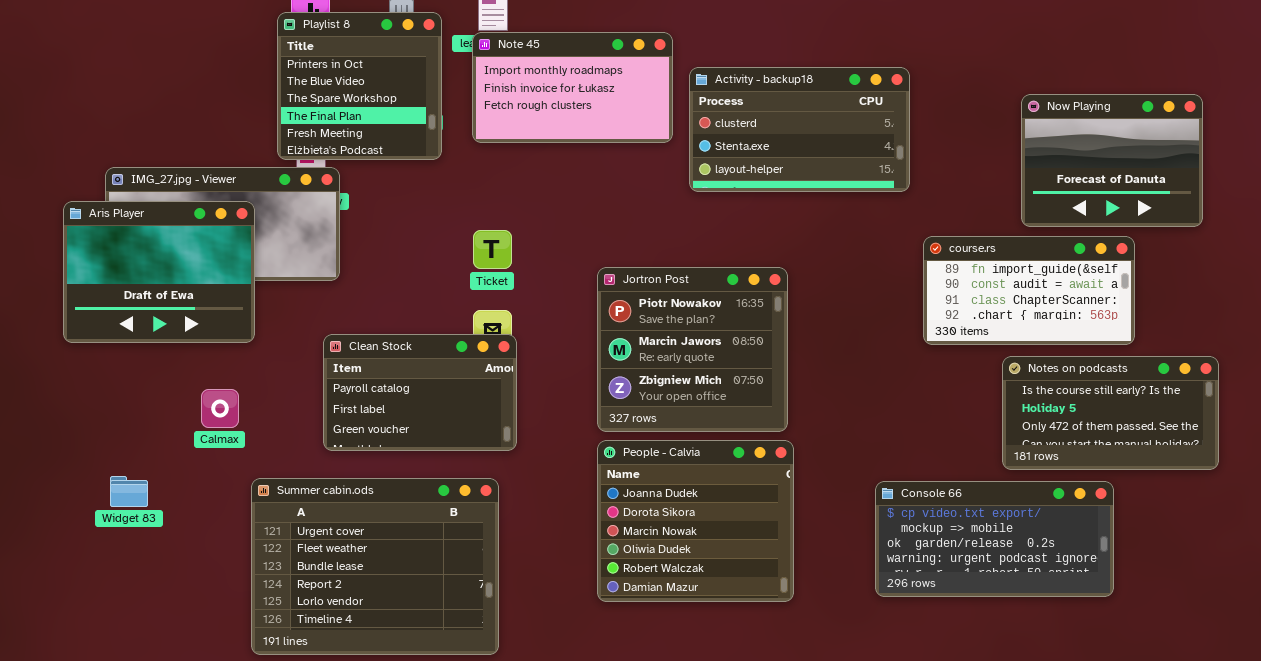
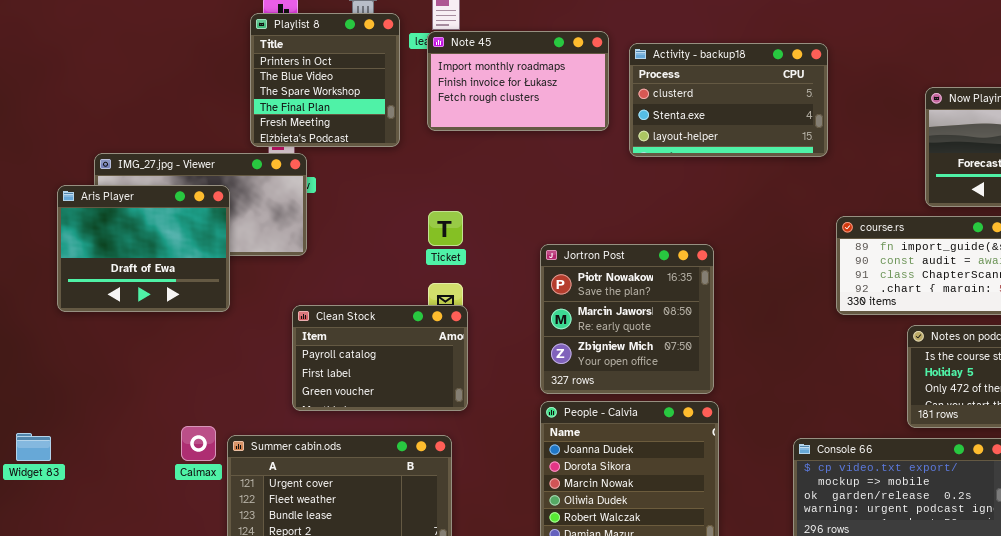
Activity - backup18: [689,67,910,192] -> [629,43,828,157], moved
Calmax: [201,389,239,428] -> [181,426,216,461], moved
Widget 83: [110,476,148,507] -> [16,433,51,461], moved

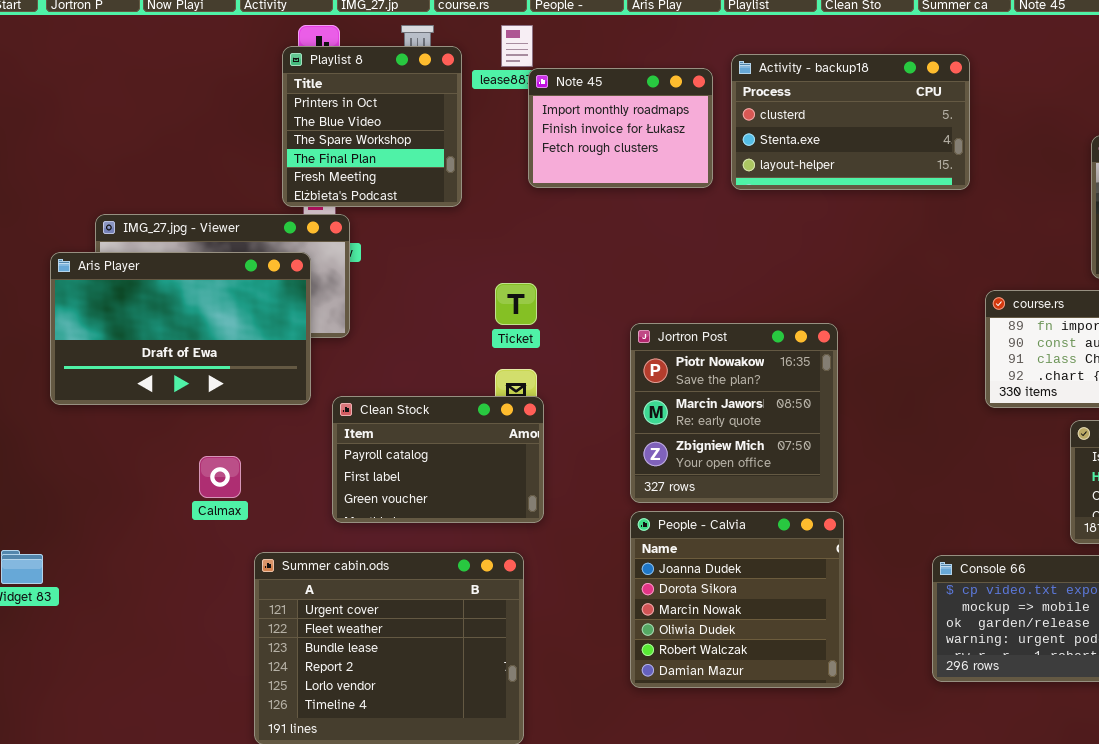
Note 45: [427,31,609,131] -> [528,68,713,188], resized
Activity - backup18: [629,43,828,157] -> [731,54,970,190], moved
Aris Player: [57,185,230,312] -> [50,252,311,405], resized
Calmax: [181,426,216,461] -> [199,456,241,498], moved

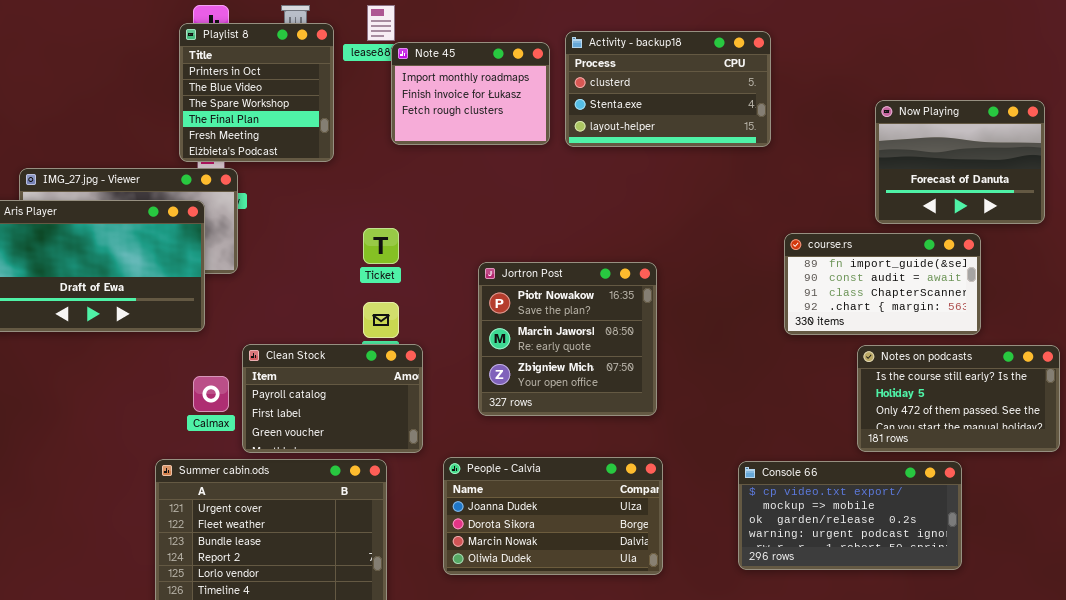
Clean Stock: [332,396,544,523] -> [242,344,423,453], moved
Calmax: [199,456,241,498] -> [193,376,229,412], moved
People - Calvia: [630,511,844,688] -> [443,457,663,575], resized

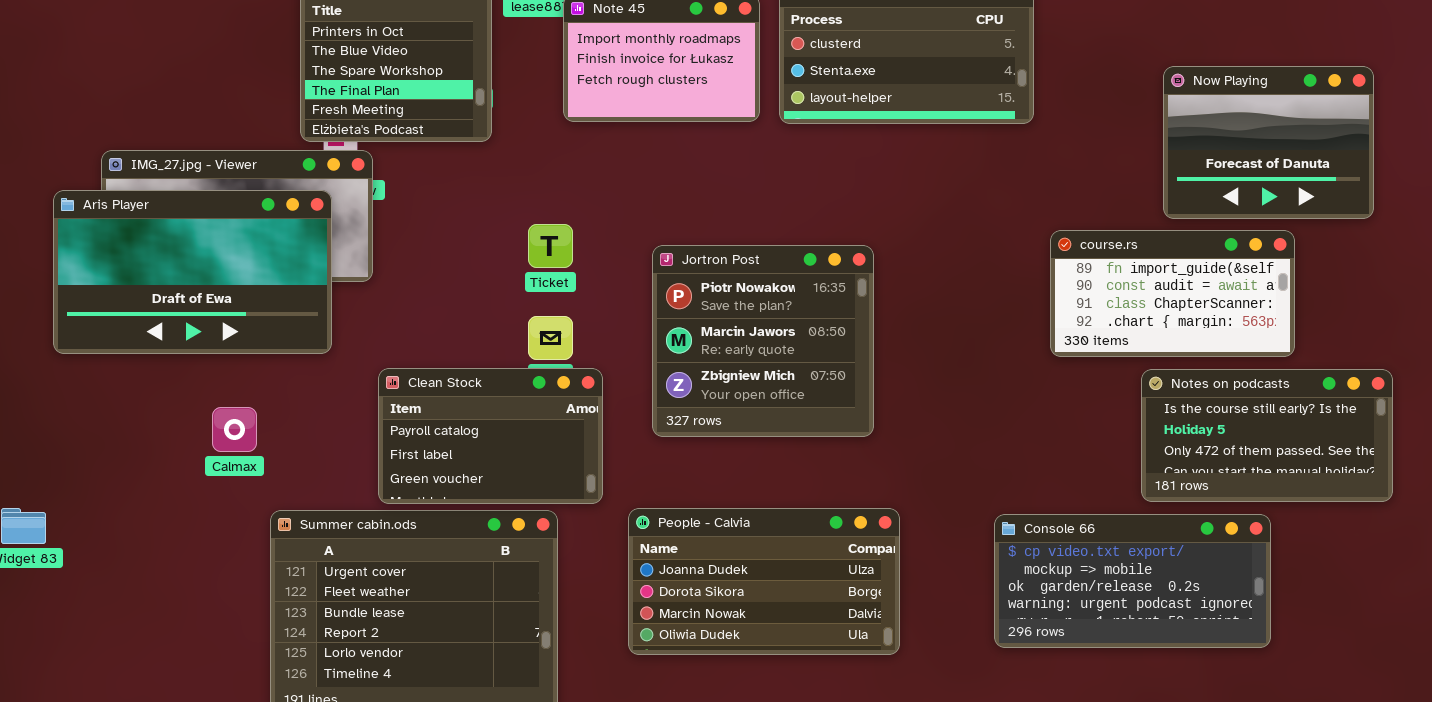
Jortron Post: [478,262,657,416] -> [652,245,874,437], moved
Calmax: [193,376,229,412] -> [212,407,257,452], moved

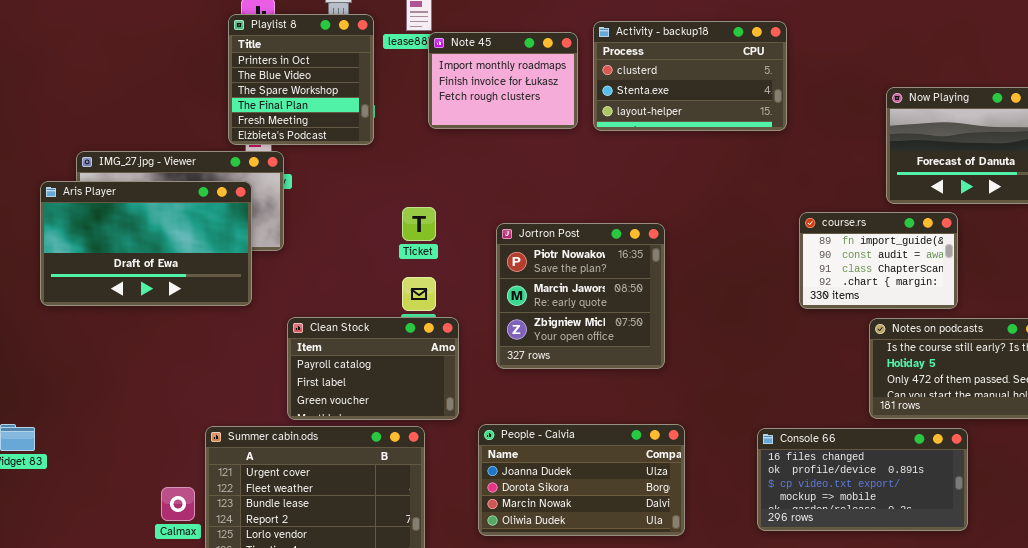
course.rs: [1050,230,1295,357] -> [799,212,958,309], resized
Calmax: [212,407,257,452] -> [161,487,195,521], moved
Console 66: [994,514,1271,648] -> [757,428,968,531], scrolled up 2 rows

